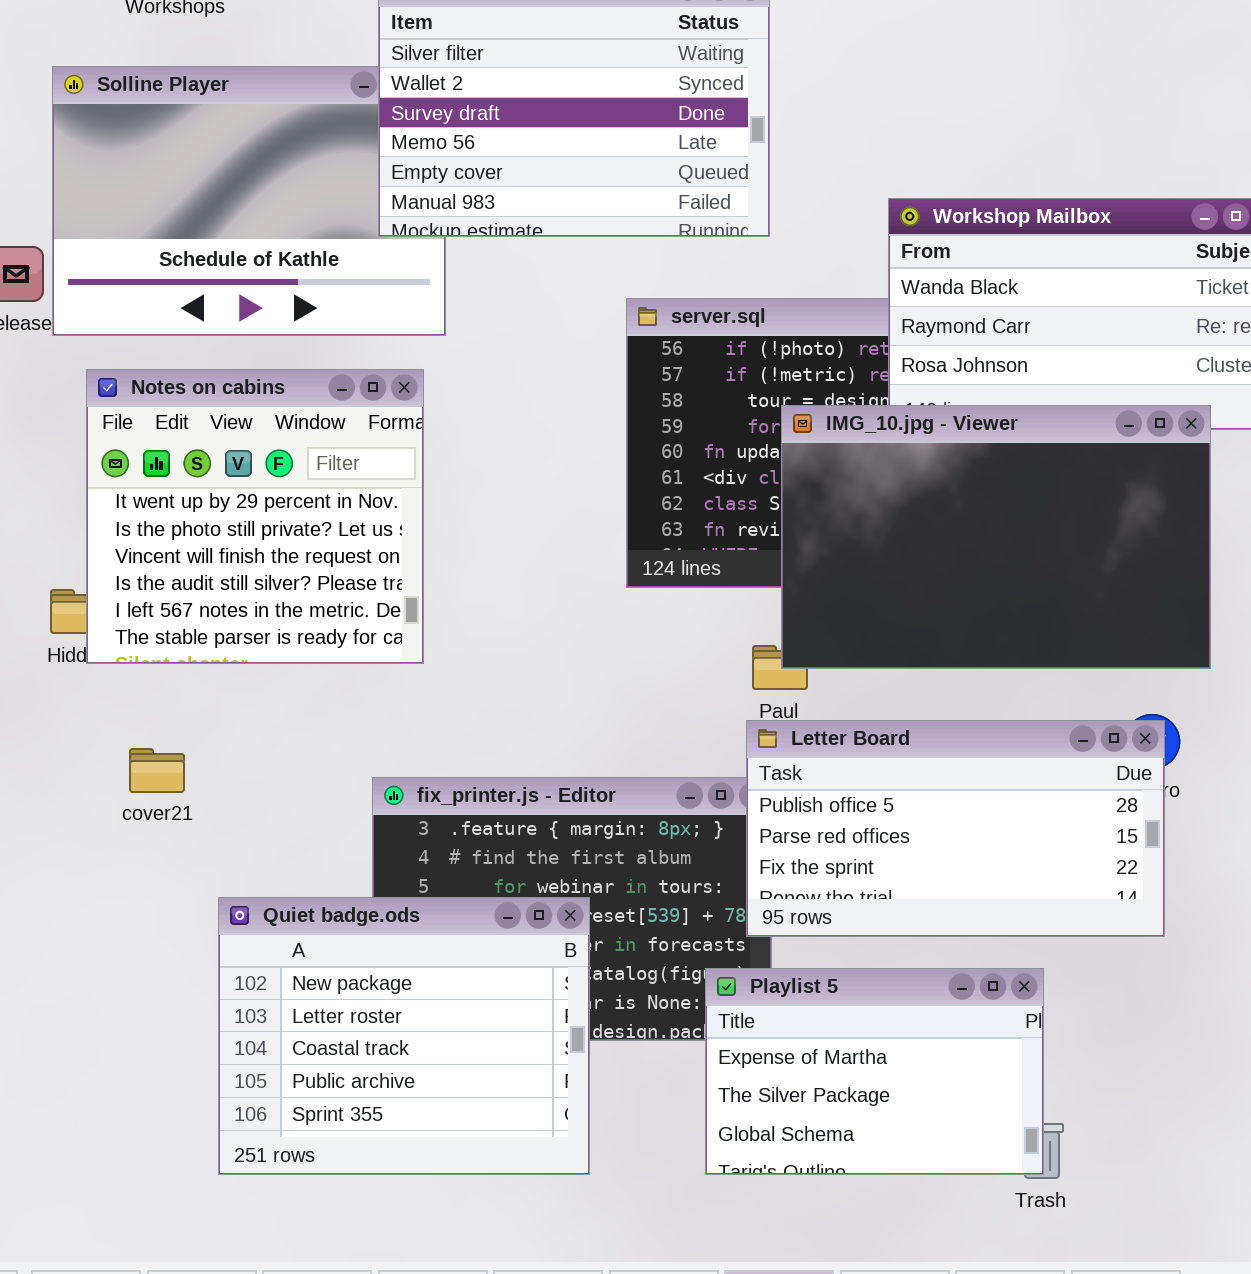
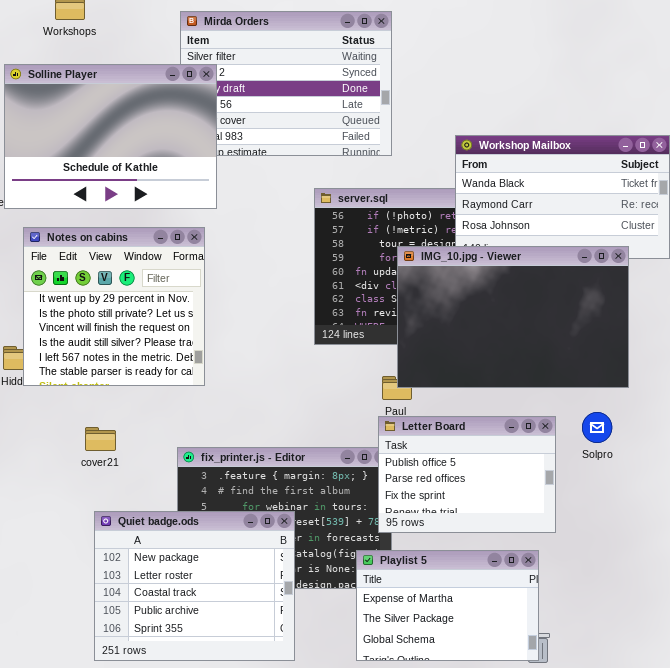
Solline Player: [52,66,446,336] -> [4,64,217,209], raised
Letter Board: [746,720,1165,937] -> [378,416,556,533], resized
cover21: [129,748,185,793] -> [85,427,116,451], moved

